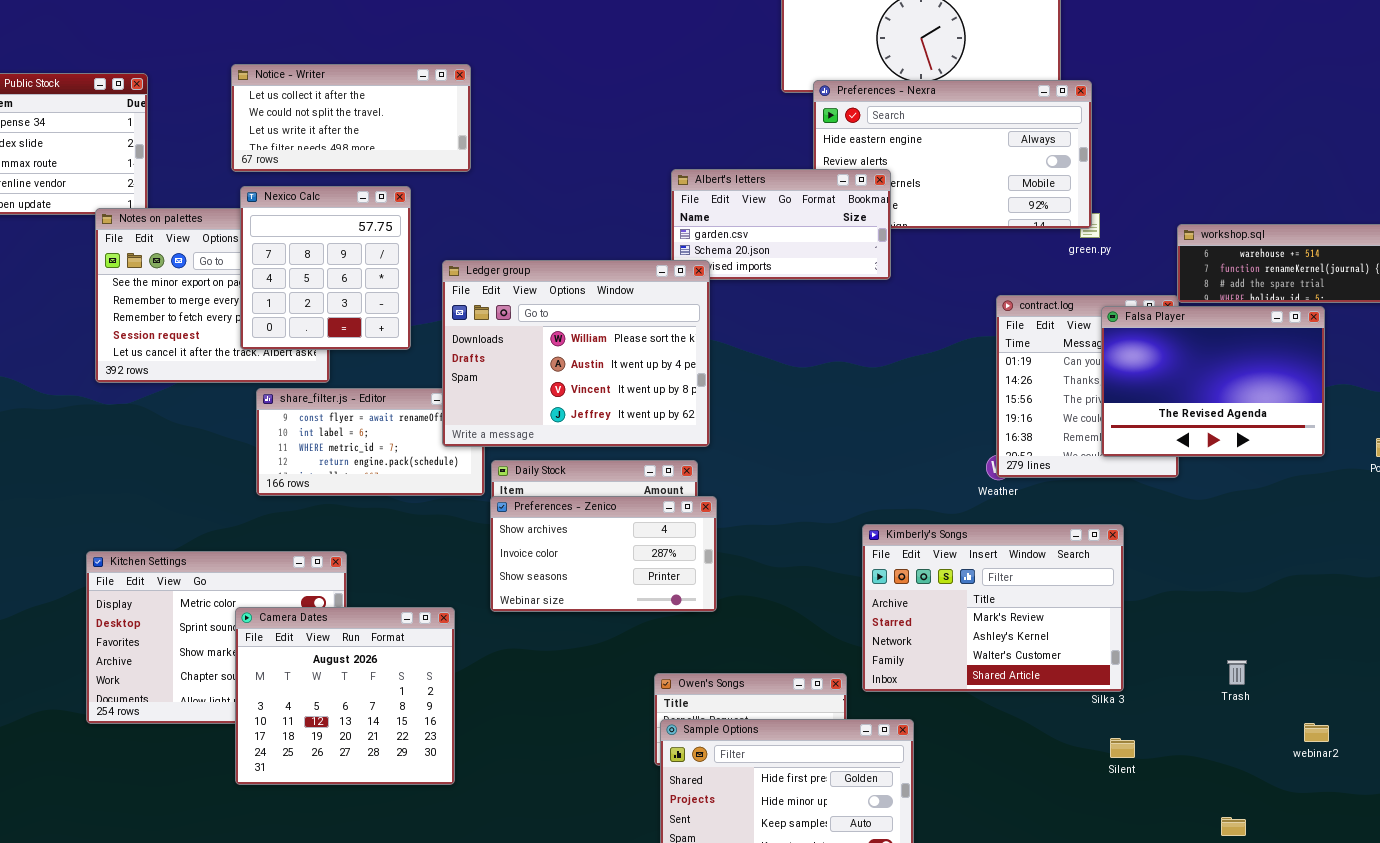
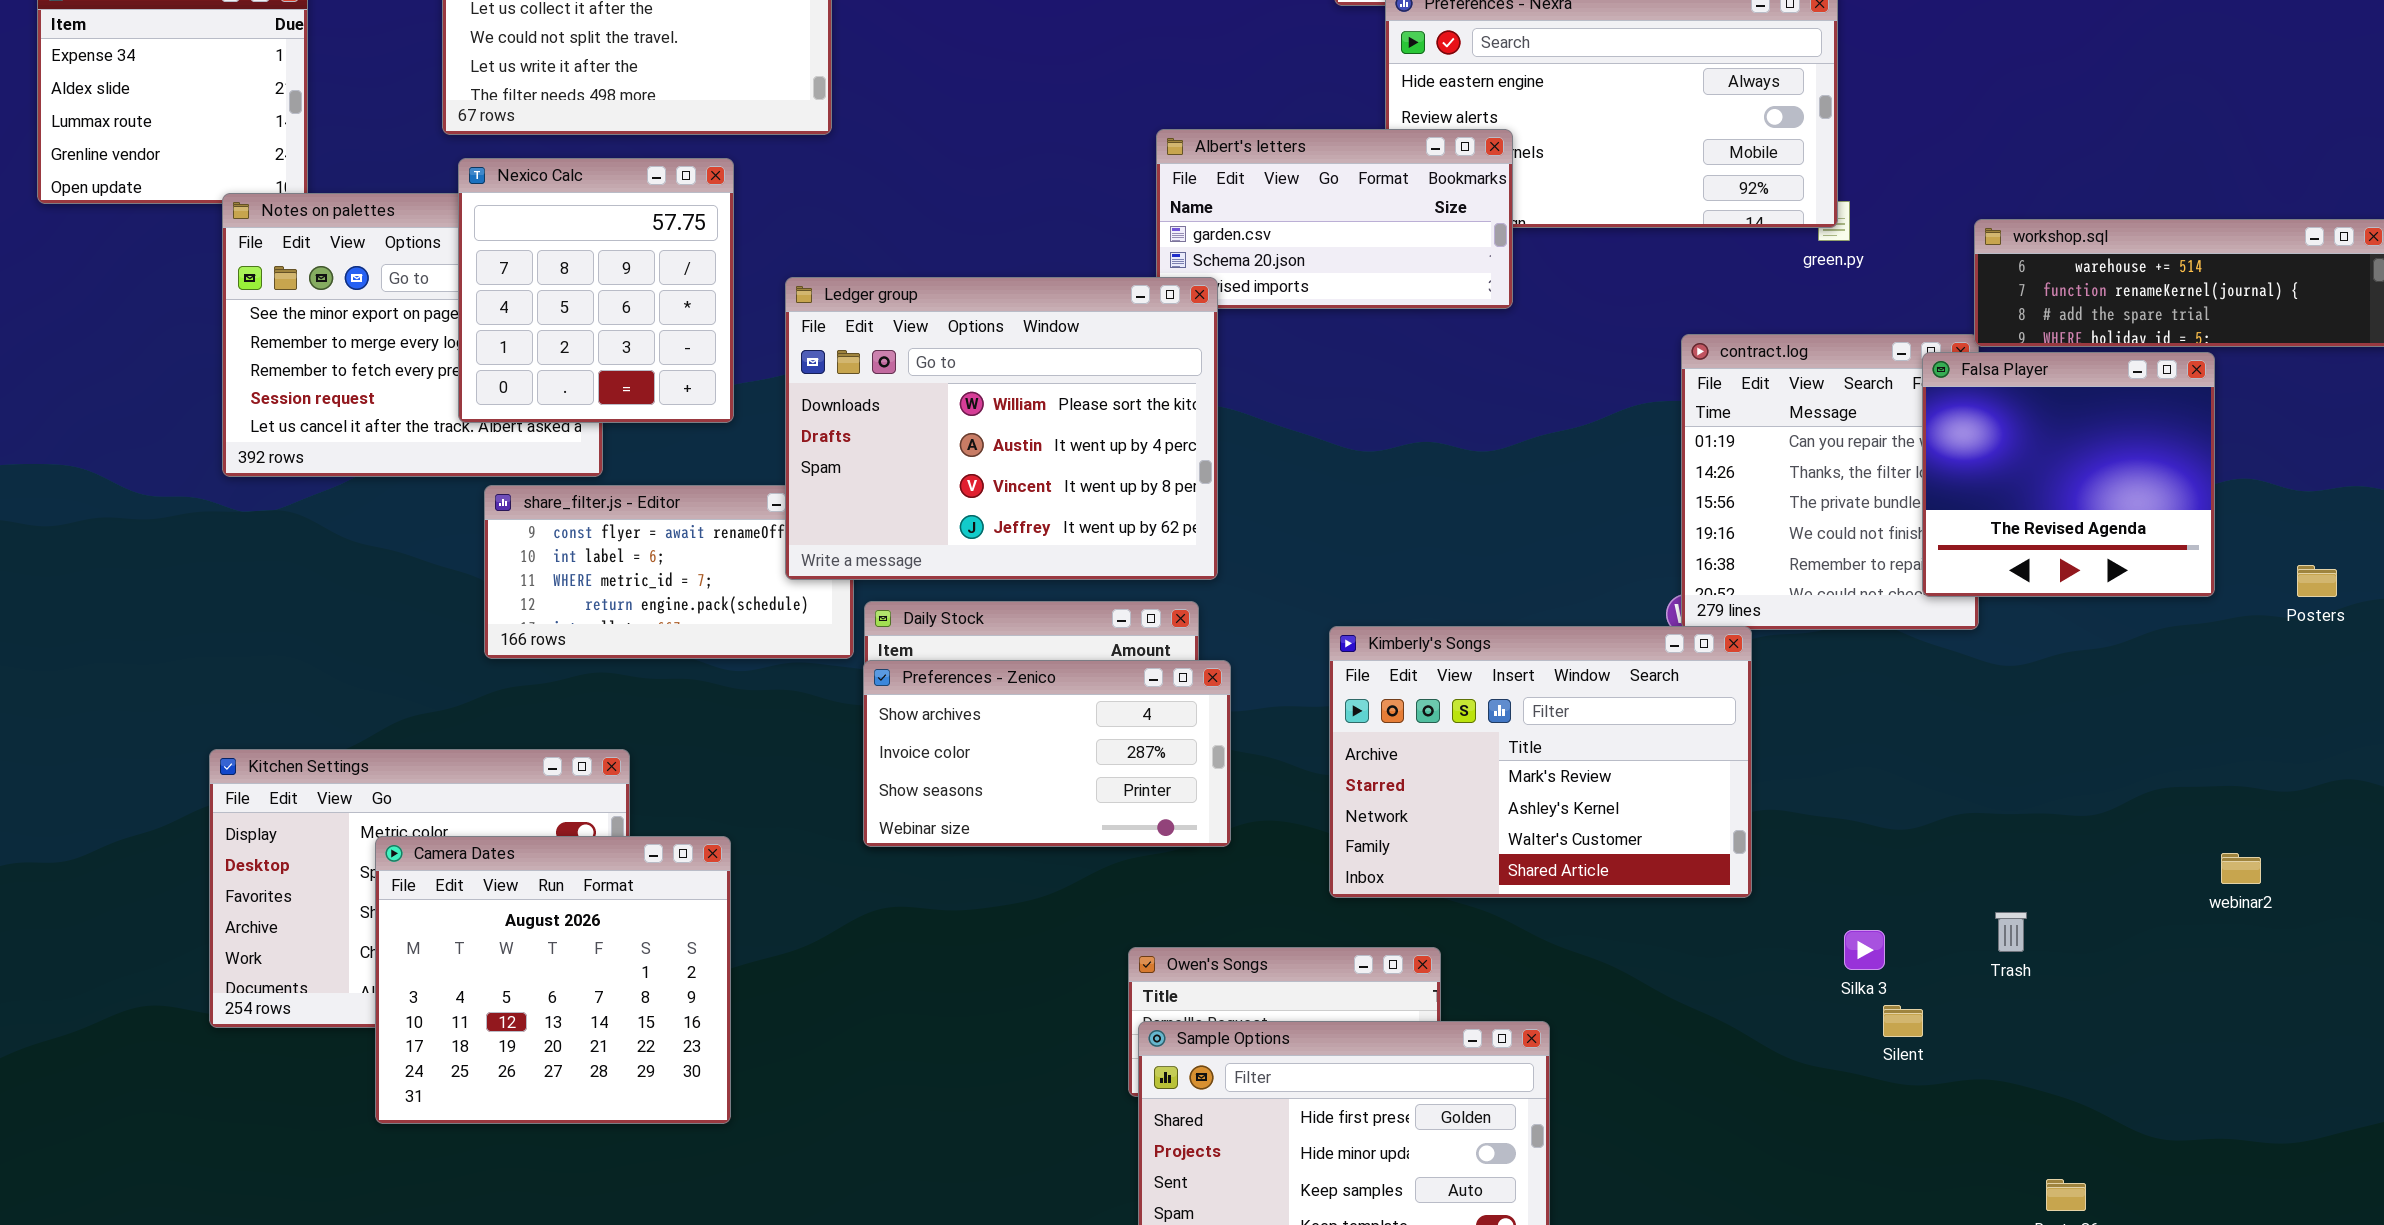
Falsa Player: [1101,306,1325,457] -> [1922,352,2215,597], resized
Kimberly's Songs: [862,524,1124,692] -> [1329,626,1752,898], moved
Camera Dates: [235,607,455,785] -> [375,836,731,1124], moved
Trash: [1227,660,1247,685] -> [1995,912,2027,952], moved
webinar2: [1304,723,1329,742] -> [2221,853,2261,884], moved
Silent: [1110,738,1135,758] -> [1883,1005,1923,1037], moved

